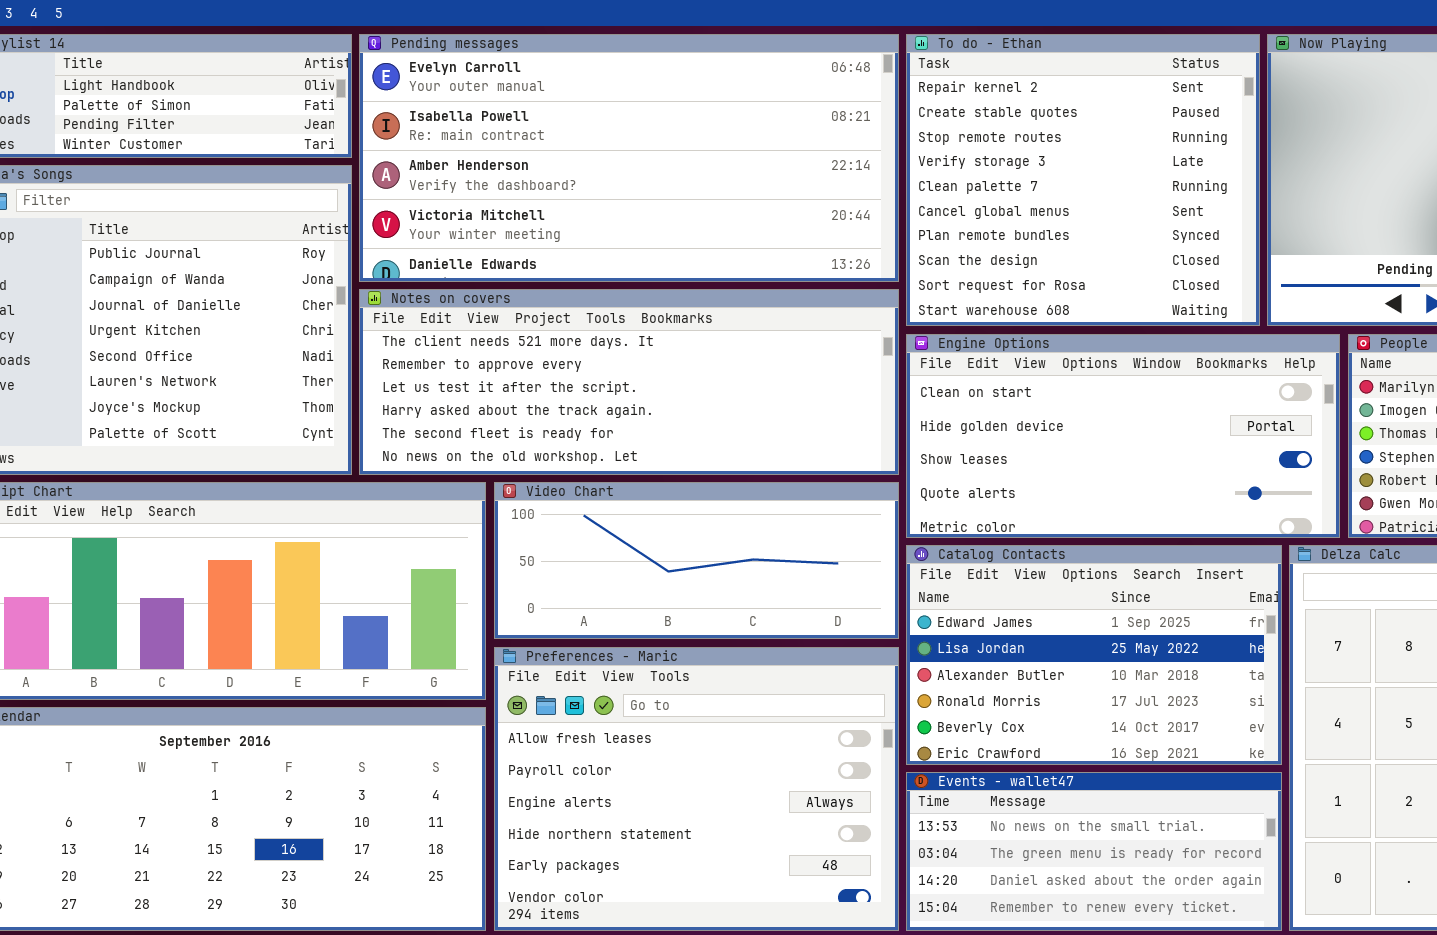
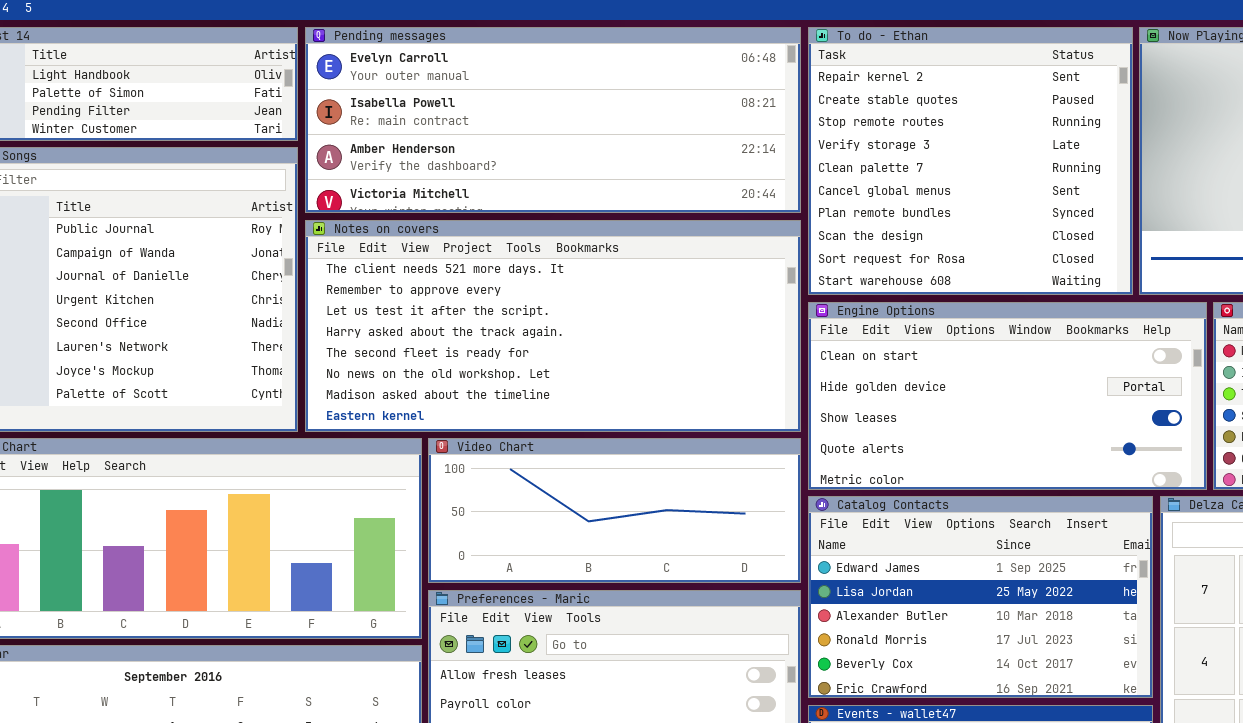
Pending messages: [359,34,899,282] -> [305,27,801,213], resized
Notes on covers: [359,289,899,475] -> [305,220,801,432], resized

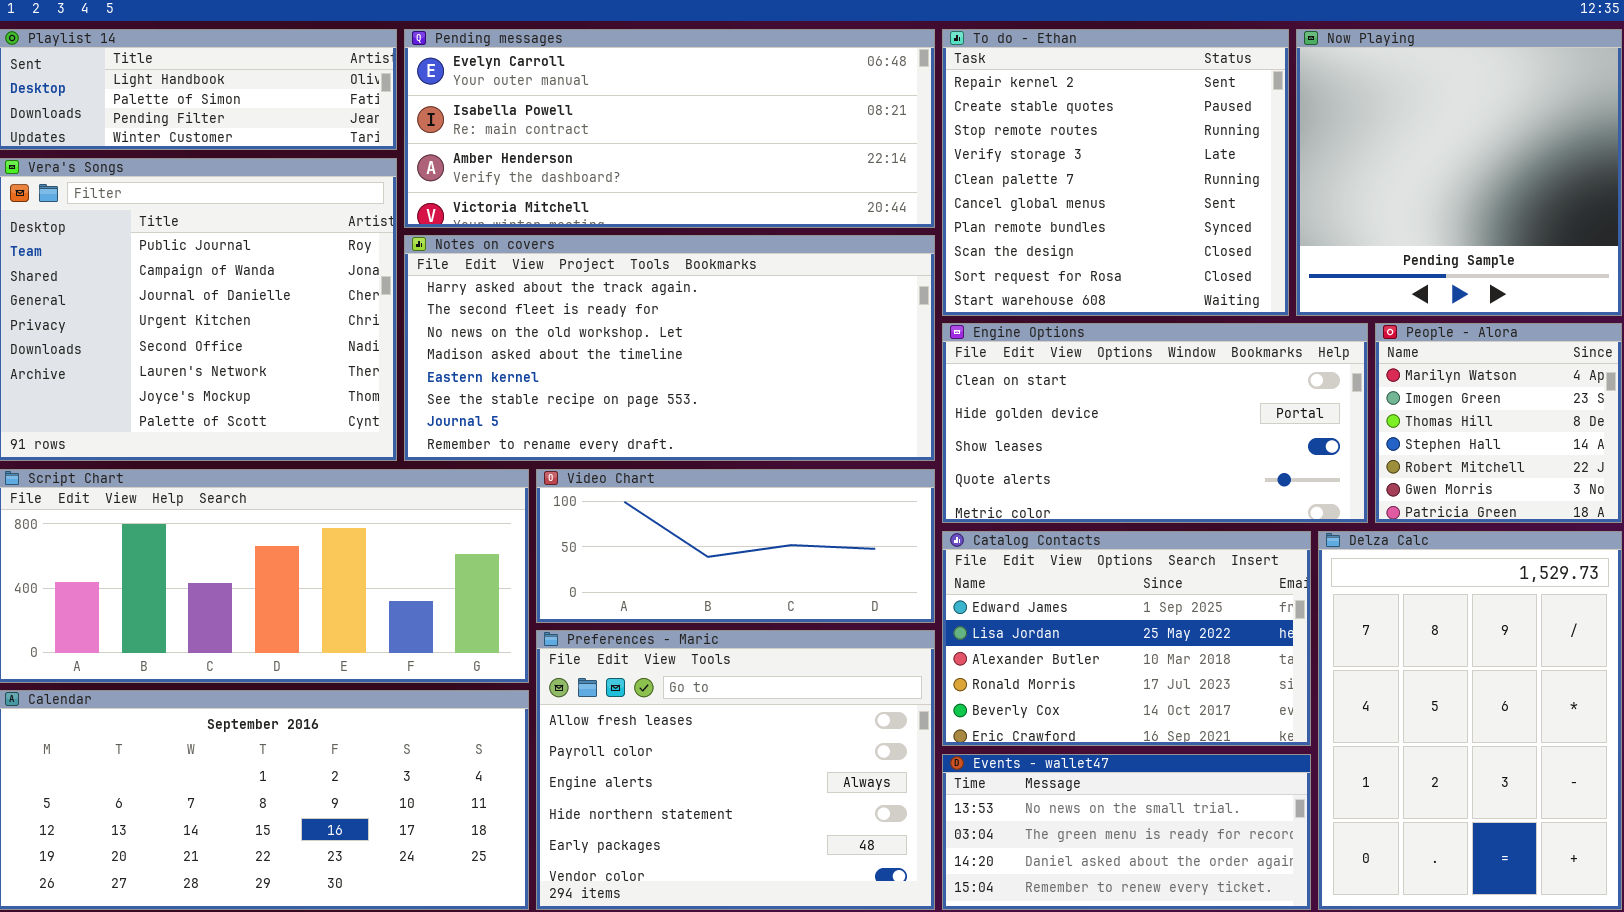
Notes on covers: [305,220,801,432] -> [404,235,935,461], scrolled down 3 rows

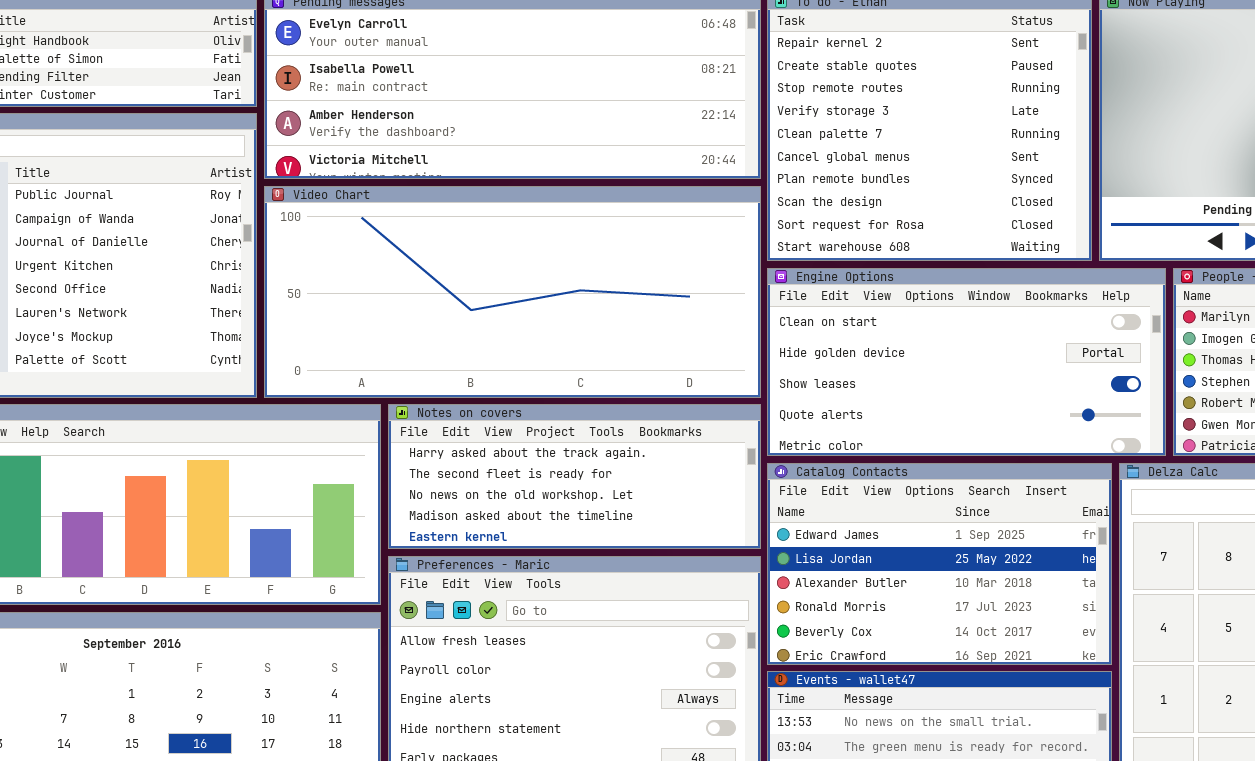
Notes on covers: [404,235,935,461] -> [388,404,761,549], moved, resized
Video Chart: [536,469,935,623] -> [264,186,761,398], moved, resized

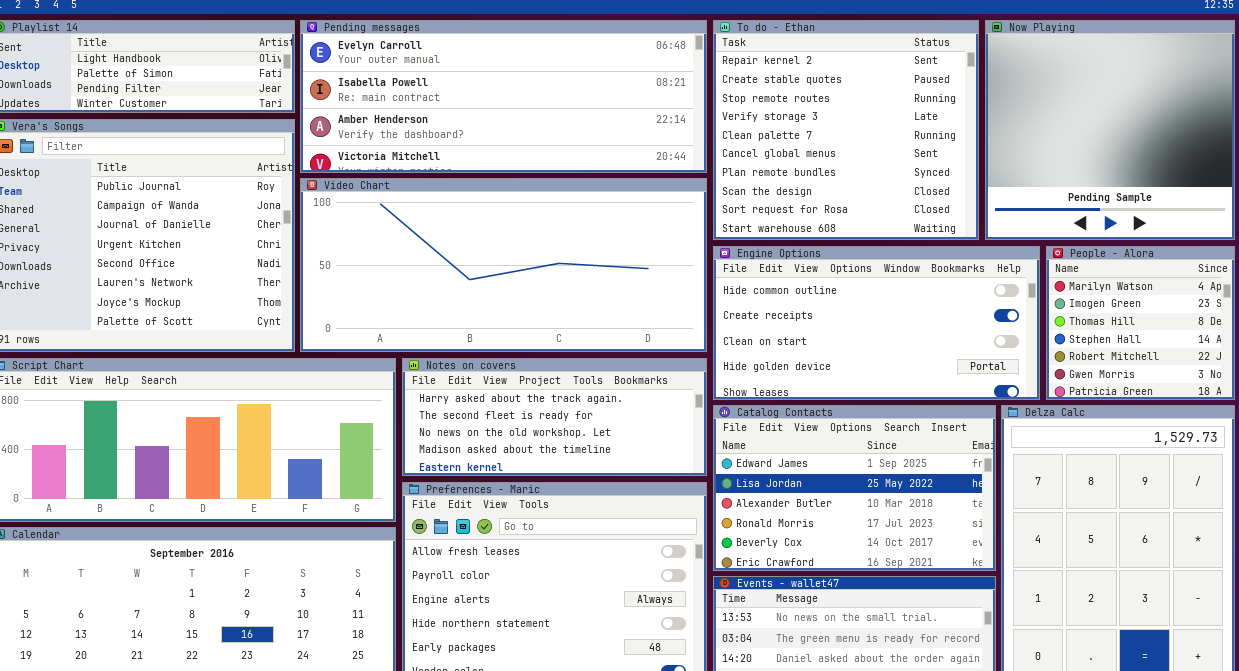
Engine Options: [767,268,1166,456] -> [713,246,1040,400], scrolled up 2 rows

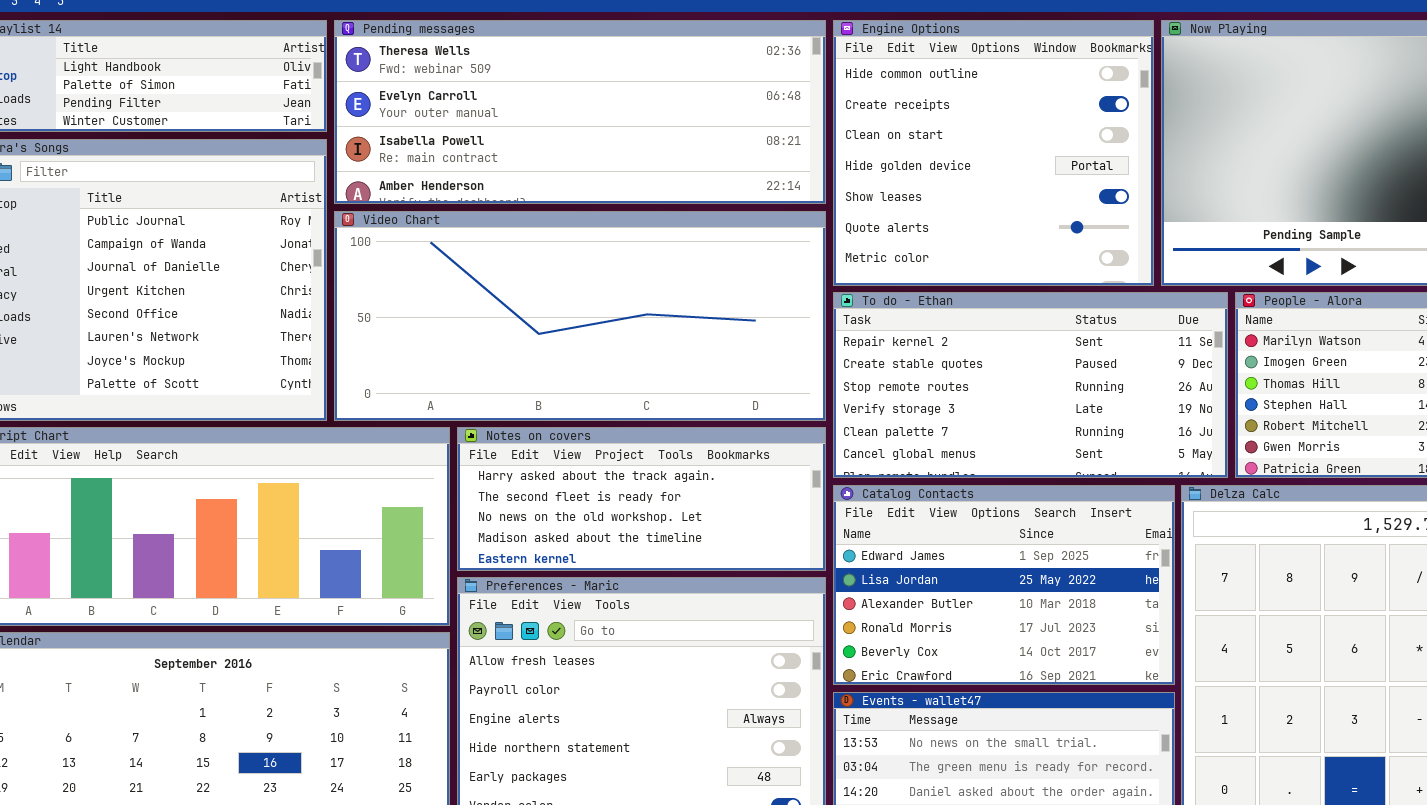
Pending messages: [300,20,707,173] -> [334,20,826,204], scrolled up 1 row
To do - Ethan: [713,20,979,240] -> [833,292,1228,478], moved, resized
Engine Options: [713,246,1040,400] -> [833,20,1154,286], moved, resized

